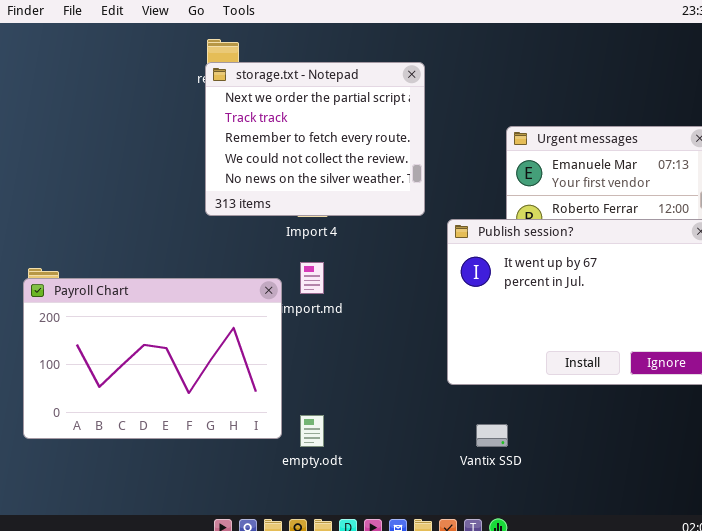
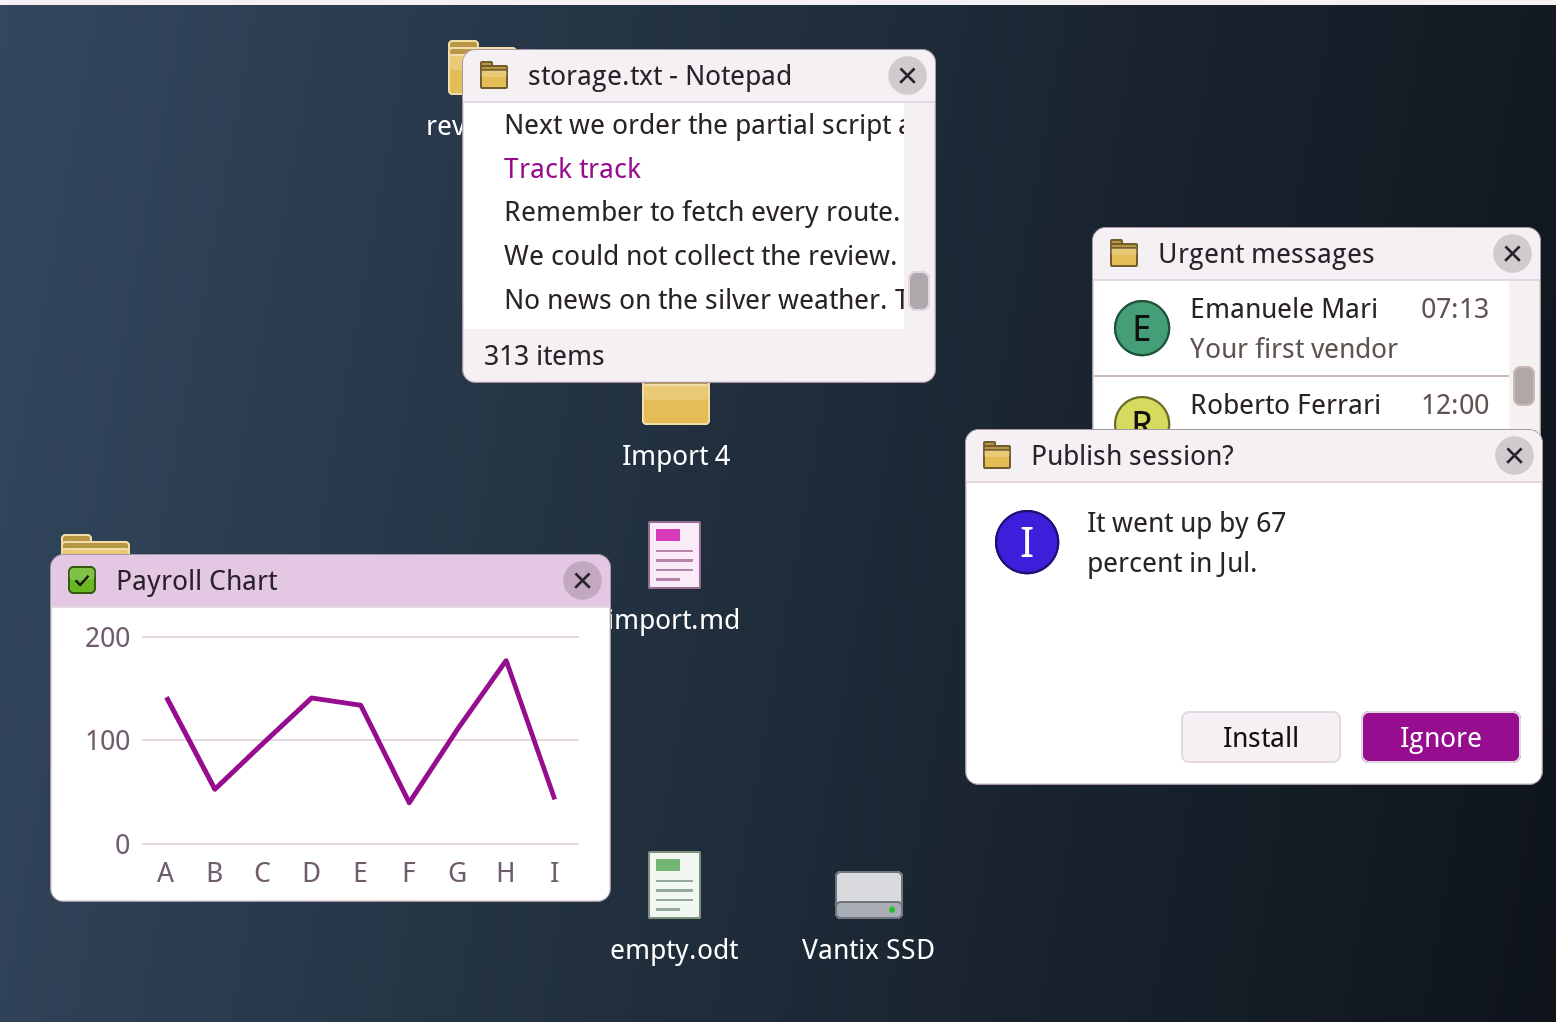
storage.txt - Notepad: [205,62,425,216] -> [462,49,936,383], moved
Vantix SSD: [476,424,508,447] -> [835,871,903,919], moved

